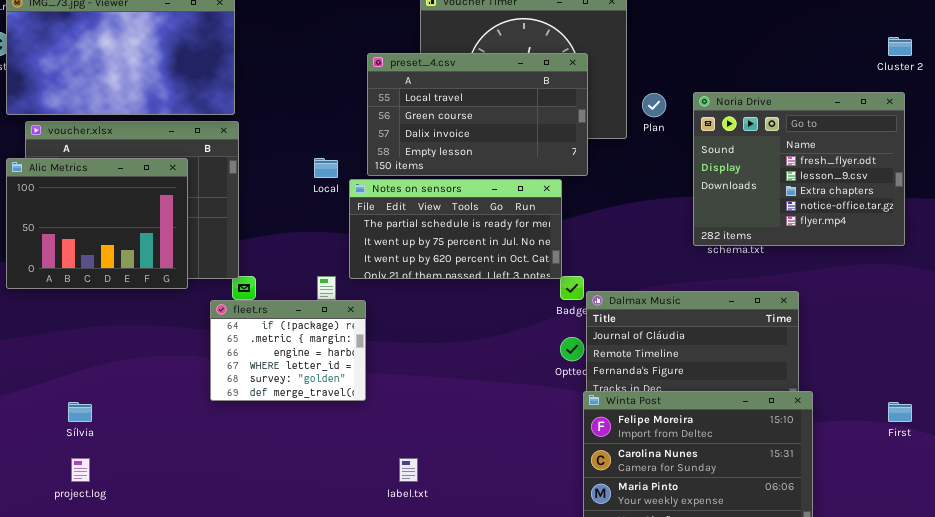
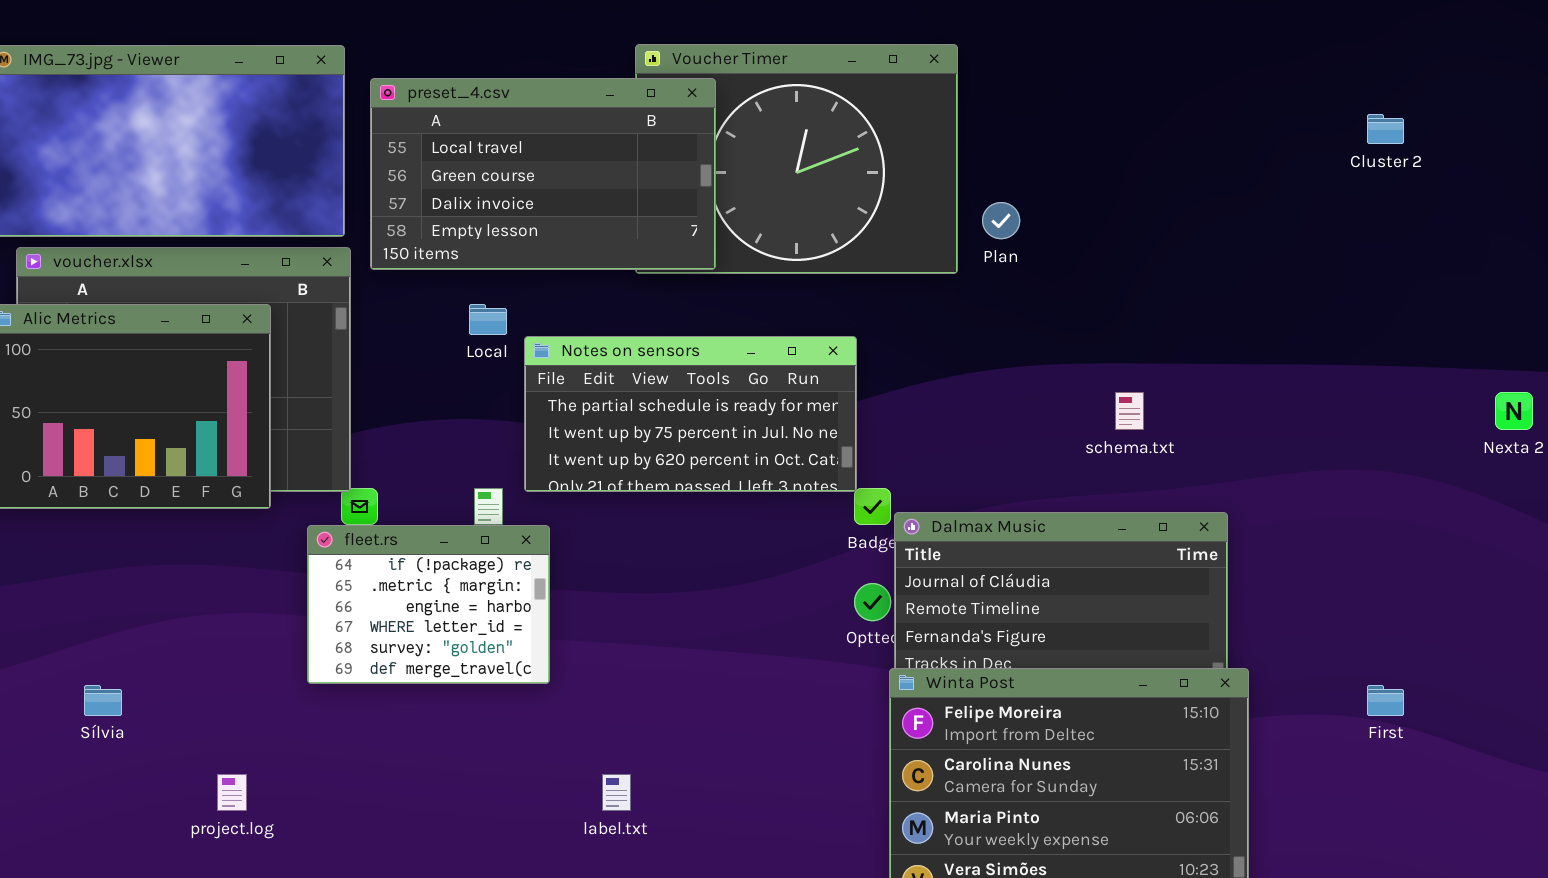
preset_4.csv: [367,53,588,176] -> [370,78,716,270], moved
Noria Drive: [693,92,905,246] -> none, closed
project.log: [71,458,90,482] -> [217,774,247,811], moved

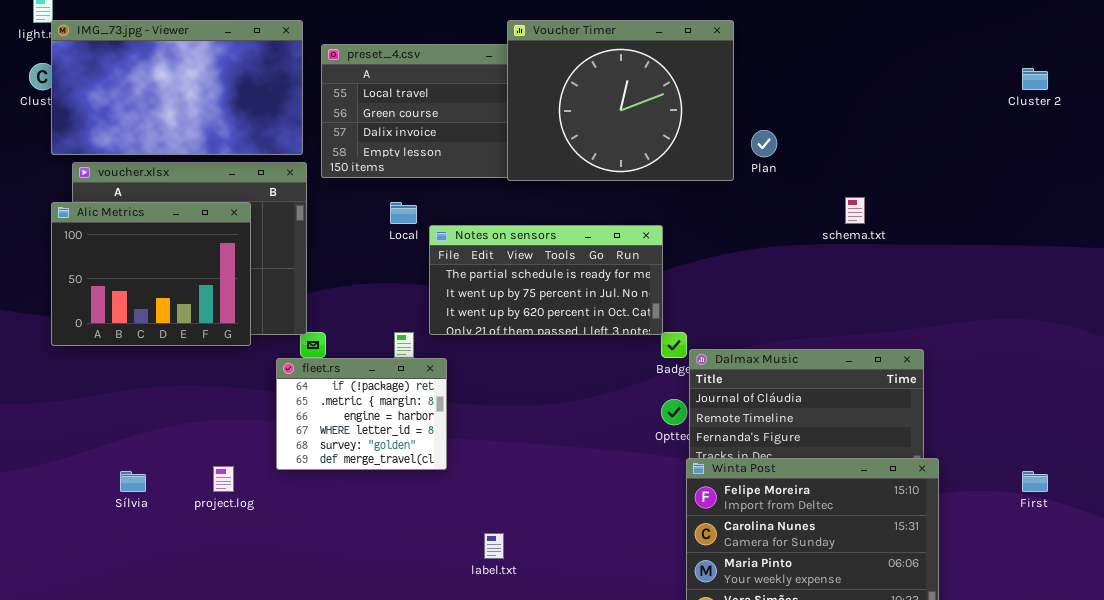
Voucher Timer: [635,44,958,274] -> [507,20,734,181], raised
schema.txt: [1115,392,1144,430] -> [845,197,865,224], moved
project.log: [217,774,247,811] -> [213,466,234,492], moved

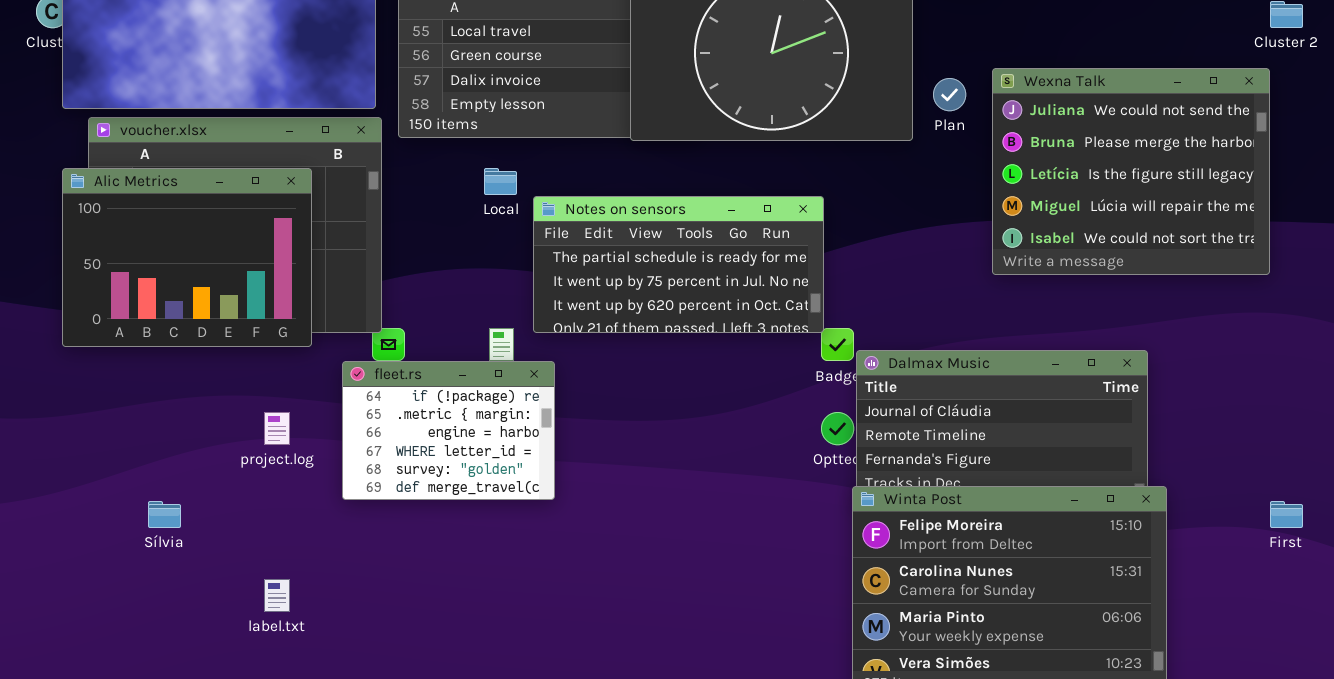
Wexna Talk: none -> [992,68,1270,275], opened
project.log: [213,466,234,492] -> [264,412,290,445], moved
label.txt: [484,533,504,559] -> [264,579,290,612], moved

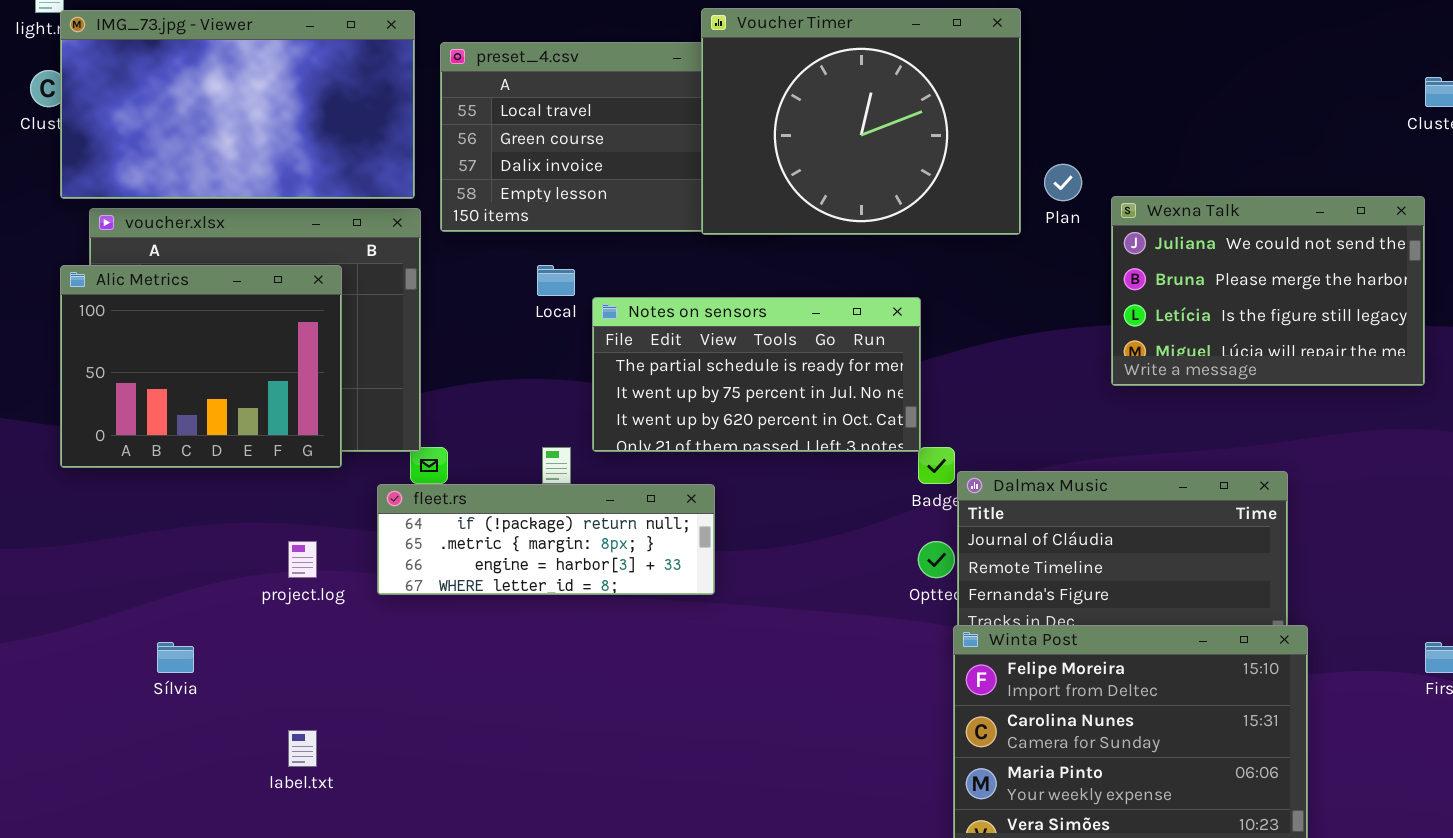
Wexna Talk: [992,68,1270,275] -> [1111,196,1425,386], resized
fleet.rs: [342,361,555,500] -> [377,484,715,595], resized

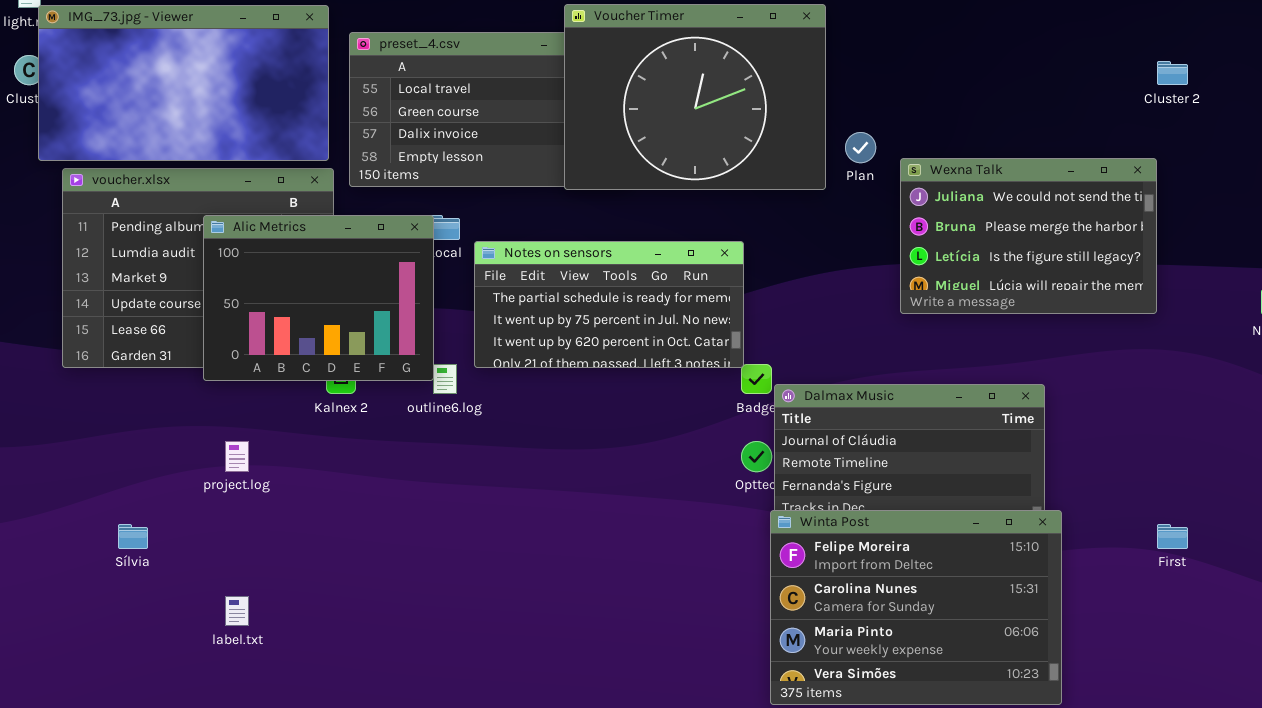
Alic Metrics: [60,265,342,468] -> [203,215,434,381], moved
fleet.rs: [377,484,715,595] -> none, closed

